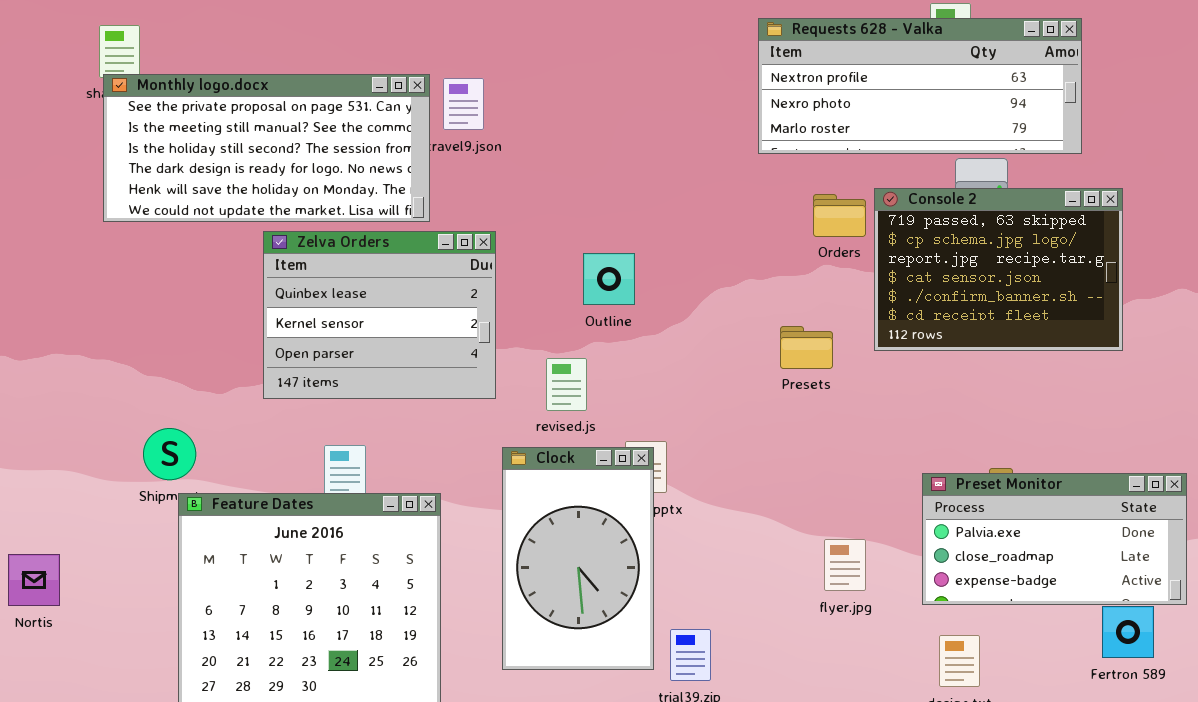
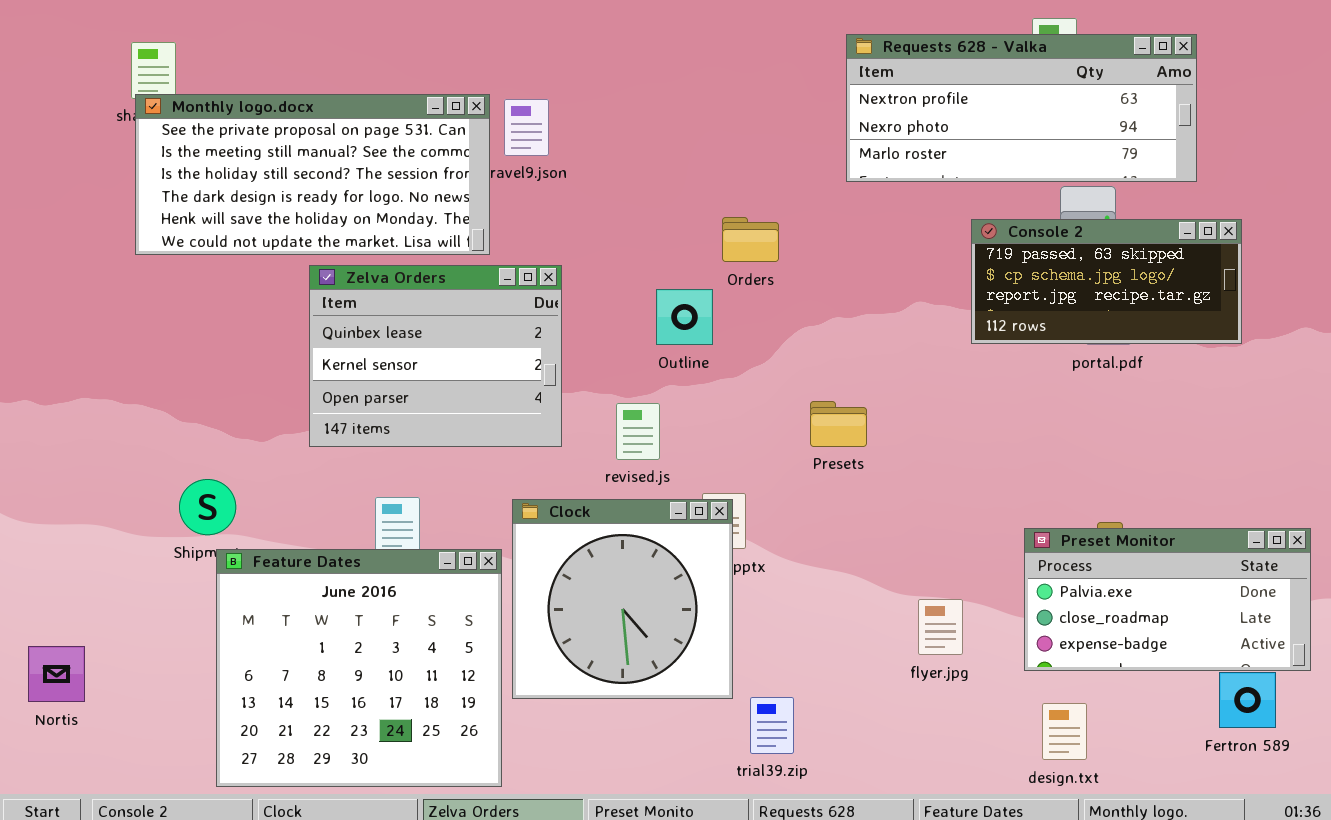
Console 2: [874,188,1123,351] -> [971,219,1242,344], resized
Orders: [813,194,866,237] -> [722,217,779,262], moved
Presets: [780,326,833,369] -> [810,401,867,447], moved
Clock: [502,447,654,670] -> [512,499,733,699], resized
Nortis: [8,554,60,606] -> [28,646,85,702], moved

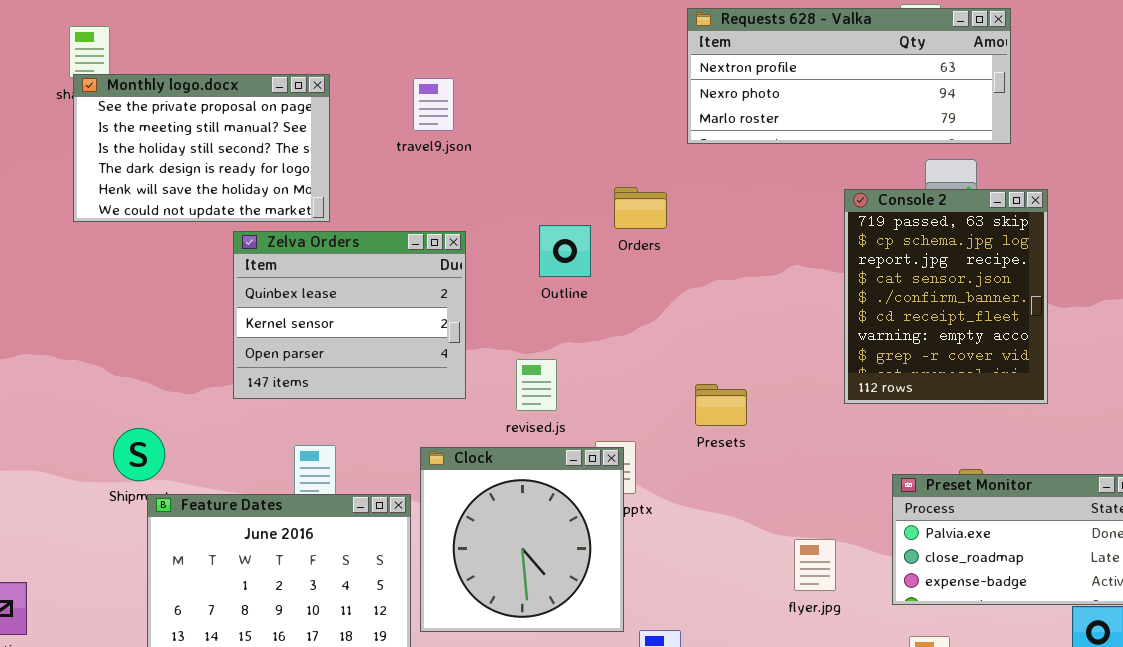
Requests 628 - Valka: [846,34,1197,182] -> [687,8,1011,144], moved
Monthly logo.docx: [135,94,490,255] -> [73,74,330,222], resized
Console 2: [971,219,1242,344] -> [844,189,1048,404], resized
Outline: [656,289,713,345] -> [539,225,591,277], moved
Presets: [810,401,867,447] -> [695,384,747,426], moved

